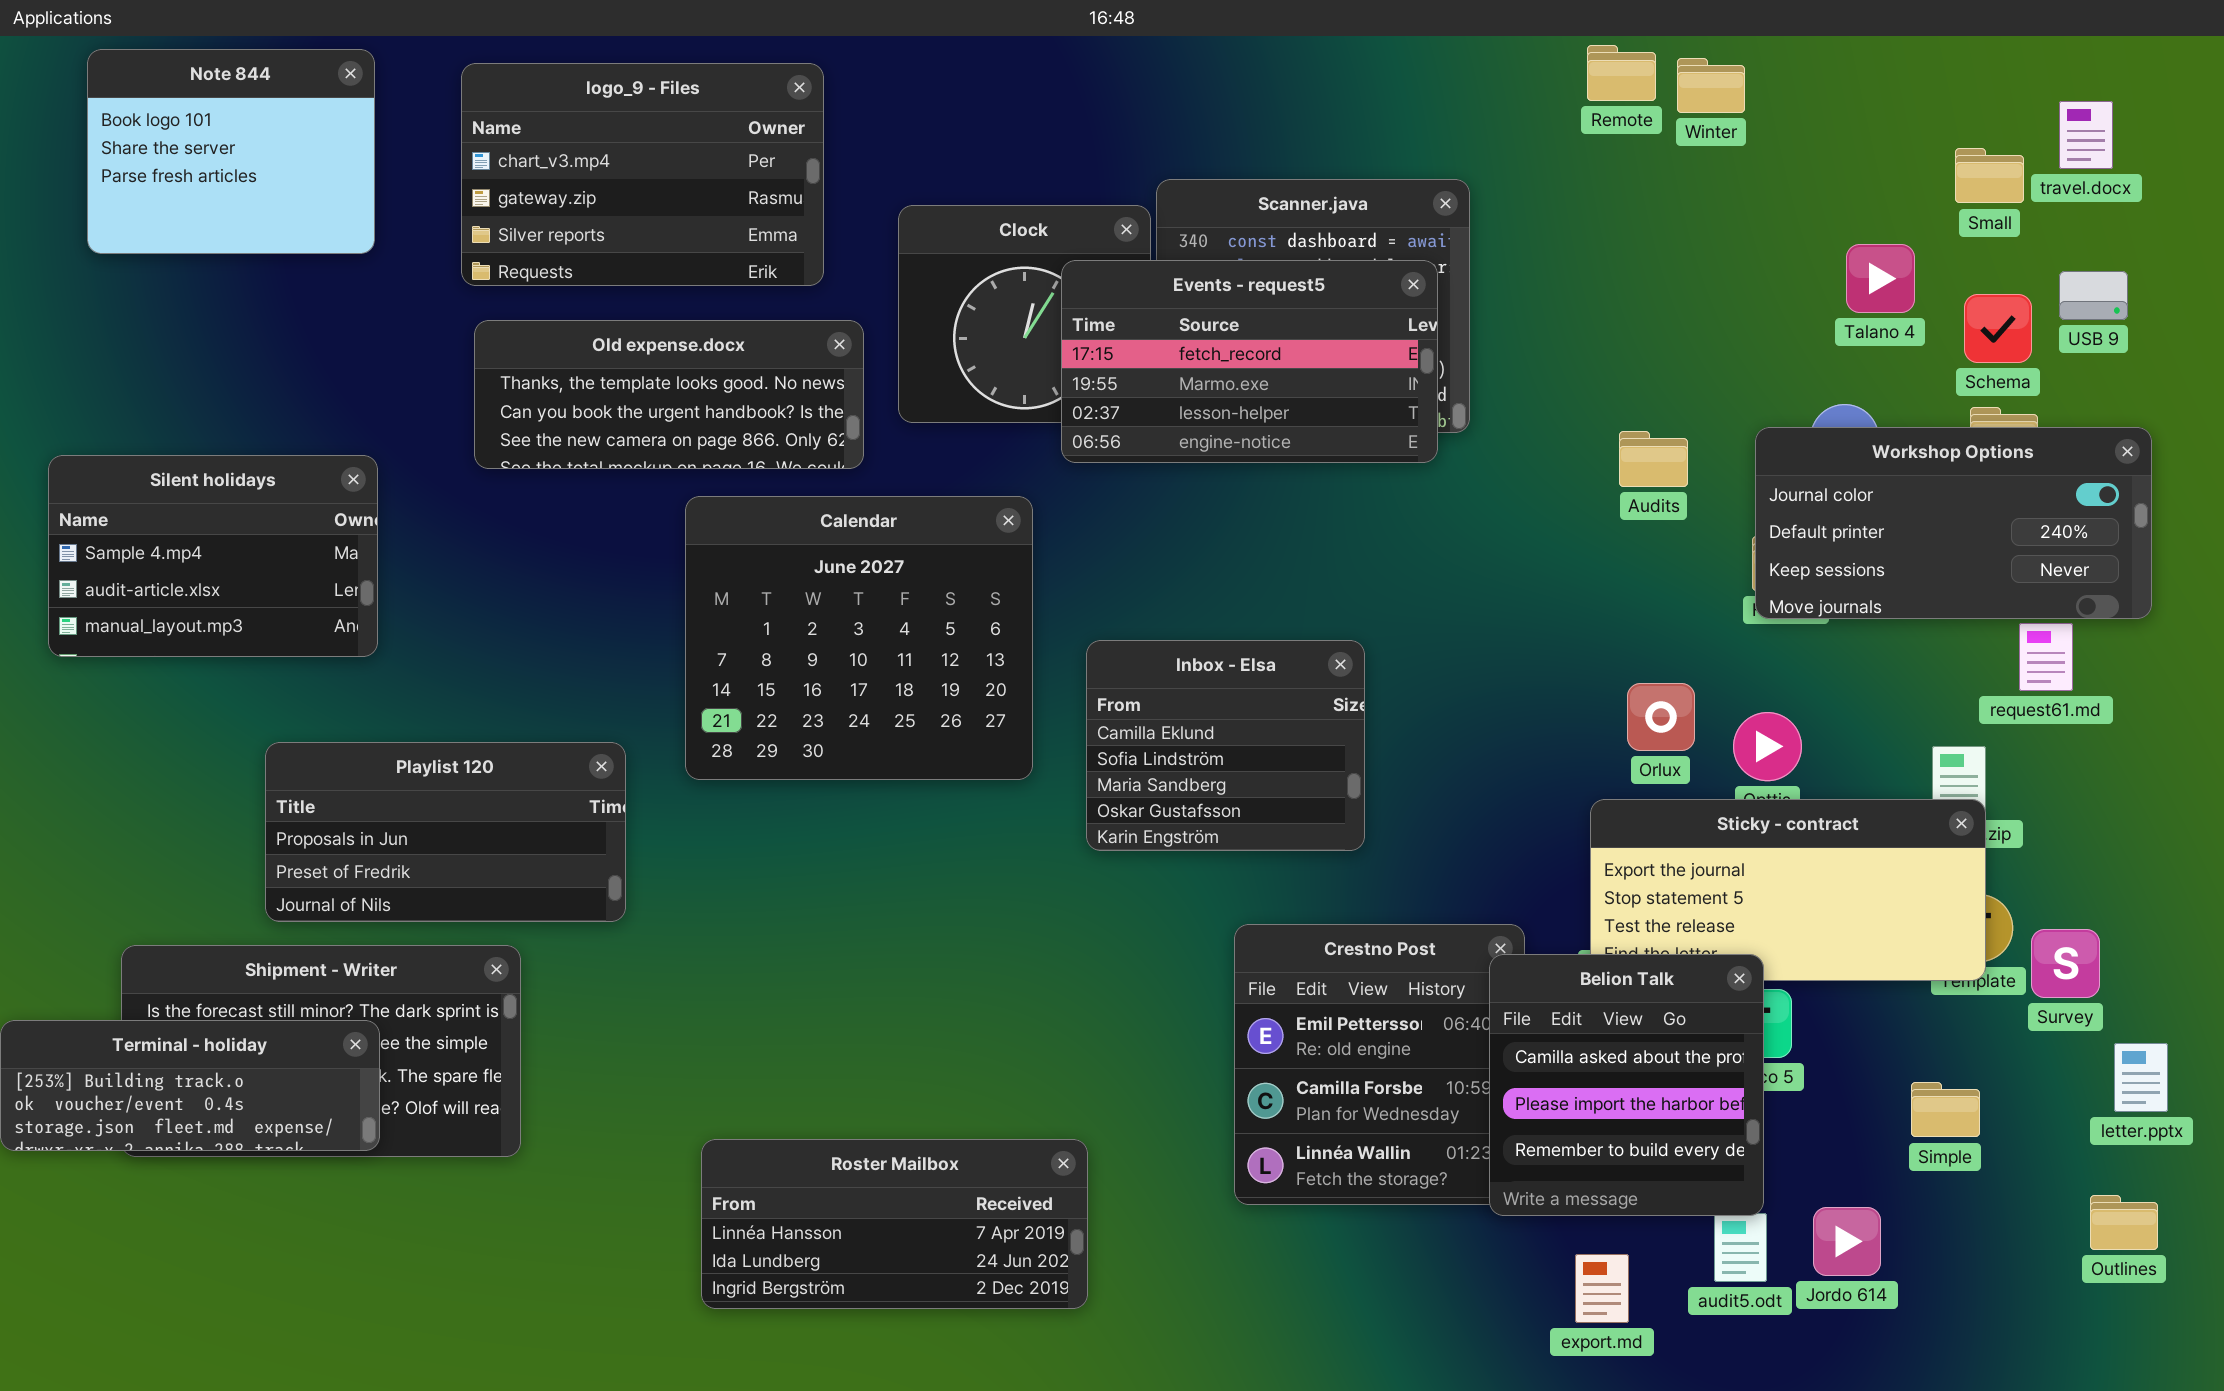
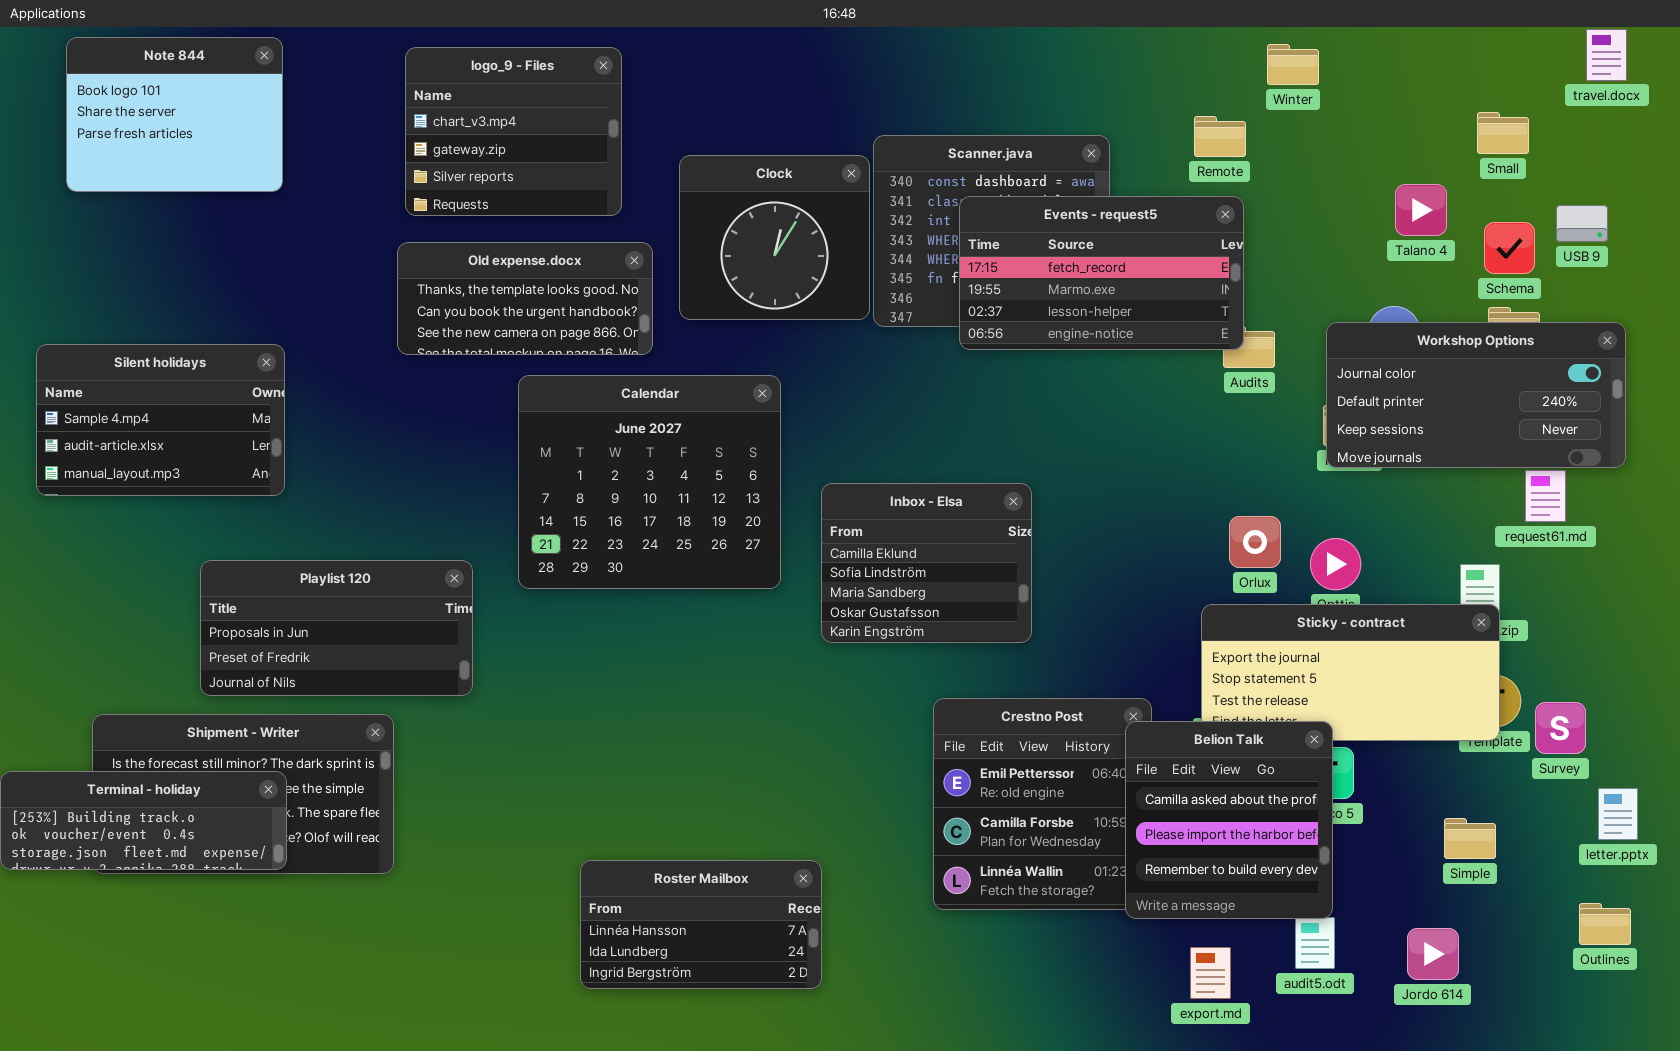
Remote: [1587,45,1656,101] -> [1194,116,1246,157], moved
logo_9 - Files: [461,63,824,286] -> [405,47,622,216], resized
travel.docx: [2059,101,2113,169] -> [1586,29,1627,81], moved
Events - request5: [1061,260,1438,463] -> [959,196,1244,350], moved
Old expense.docx: [474,320,864,469] -> [397,242,653,355], resized
Roster Mailbox: [701,1139,1088,1309] -> [580,860,822,989], resized
Jordo 614: [1813,1207,1881,1276] -> [1407,928,1459,980], moved

